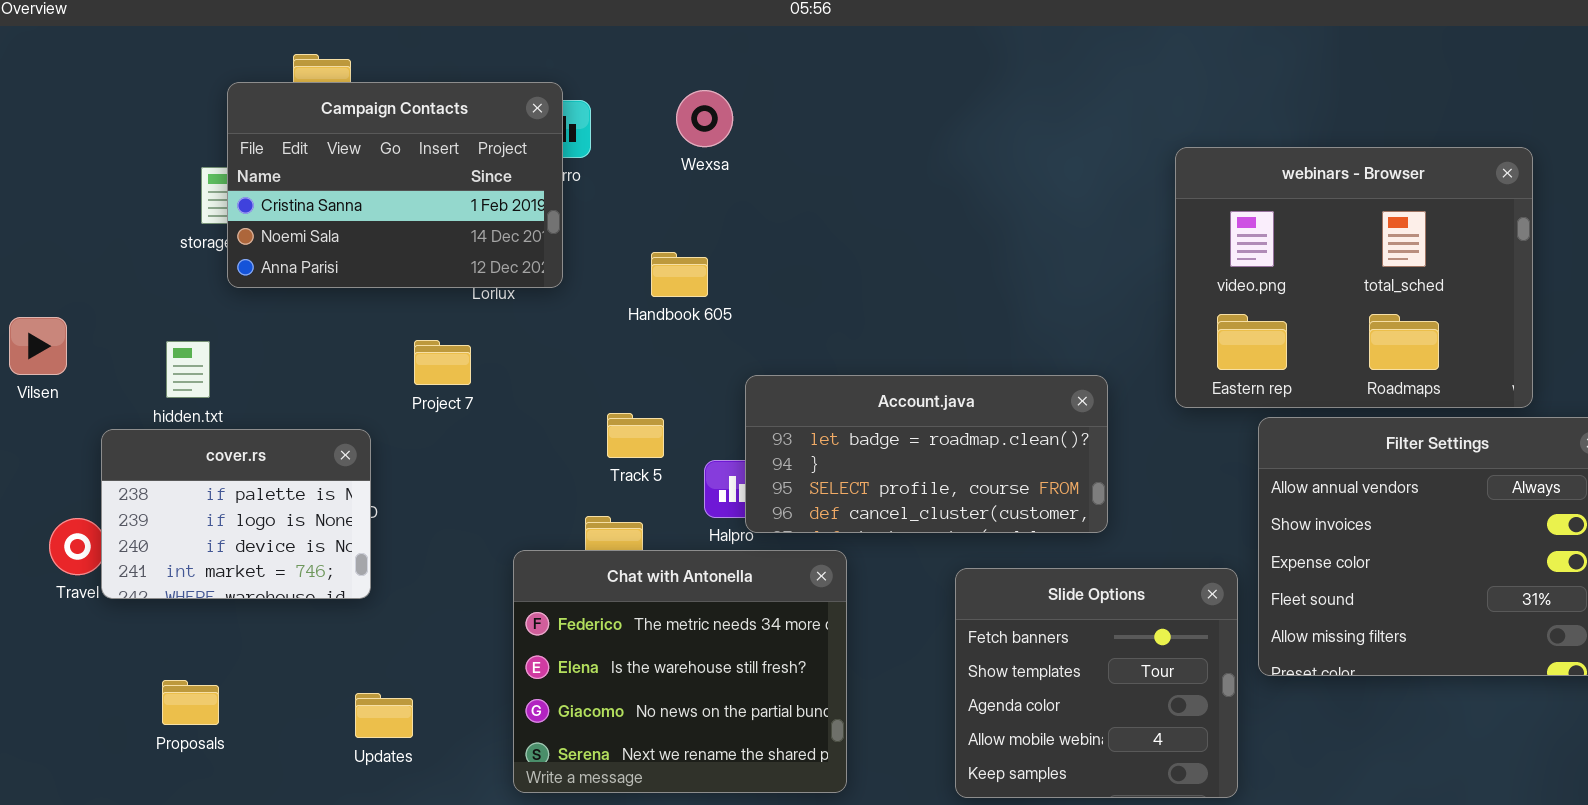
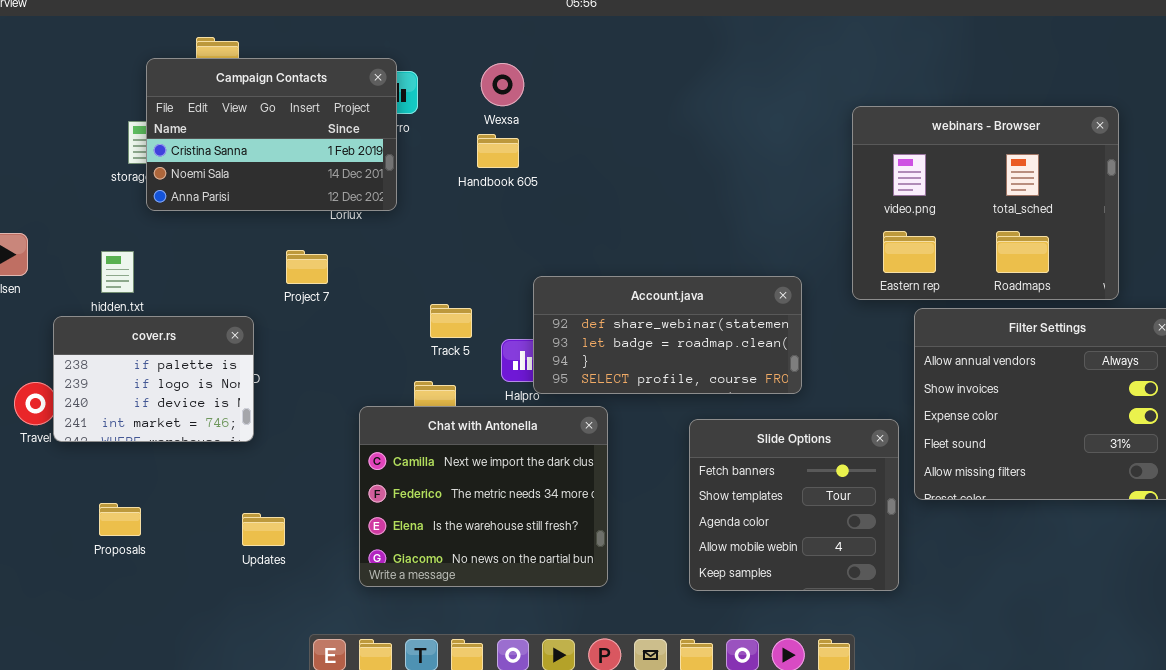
Handbook 605: [651,252,708,297] -> [477,134,519,168], moved
Account.java: [745,375,1108,533] -> [533,276,802,394], scrolled up 1 row
Chat with Antonella: [513,550,847,793] -> [359,406,608,587], scrolled up 1 row

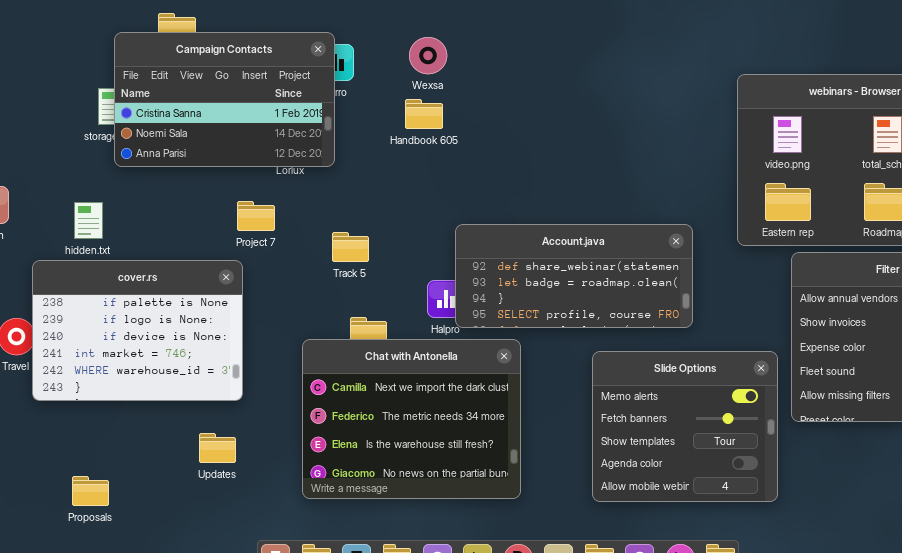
Track 5: [430,304,472,338] -> [332,232,369,262], moved
cover.rs: [53,316,254,442] -> [32,260,243,401], resized
Slide Options: [689,419,899,591] -> [592,351,778,502], scrolled up 1 row
Proposals: [99,503,141,536] -> [72,476,109,506], moved

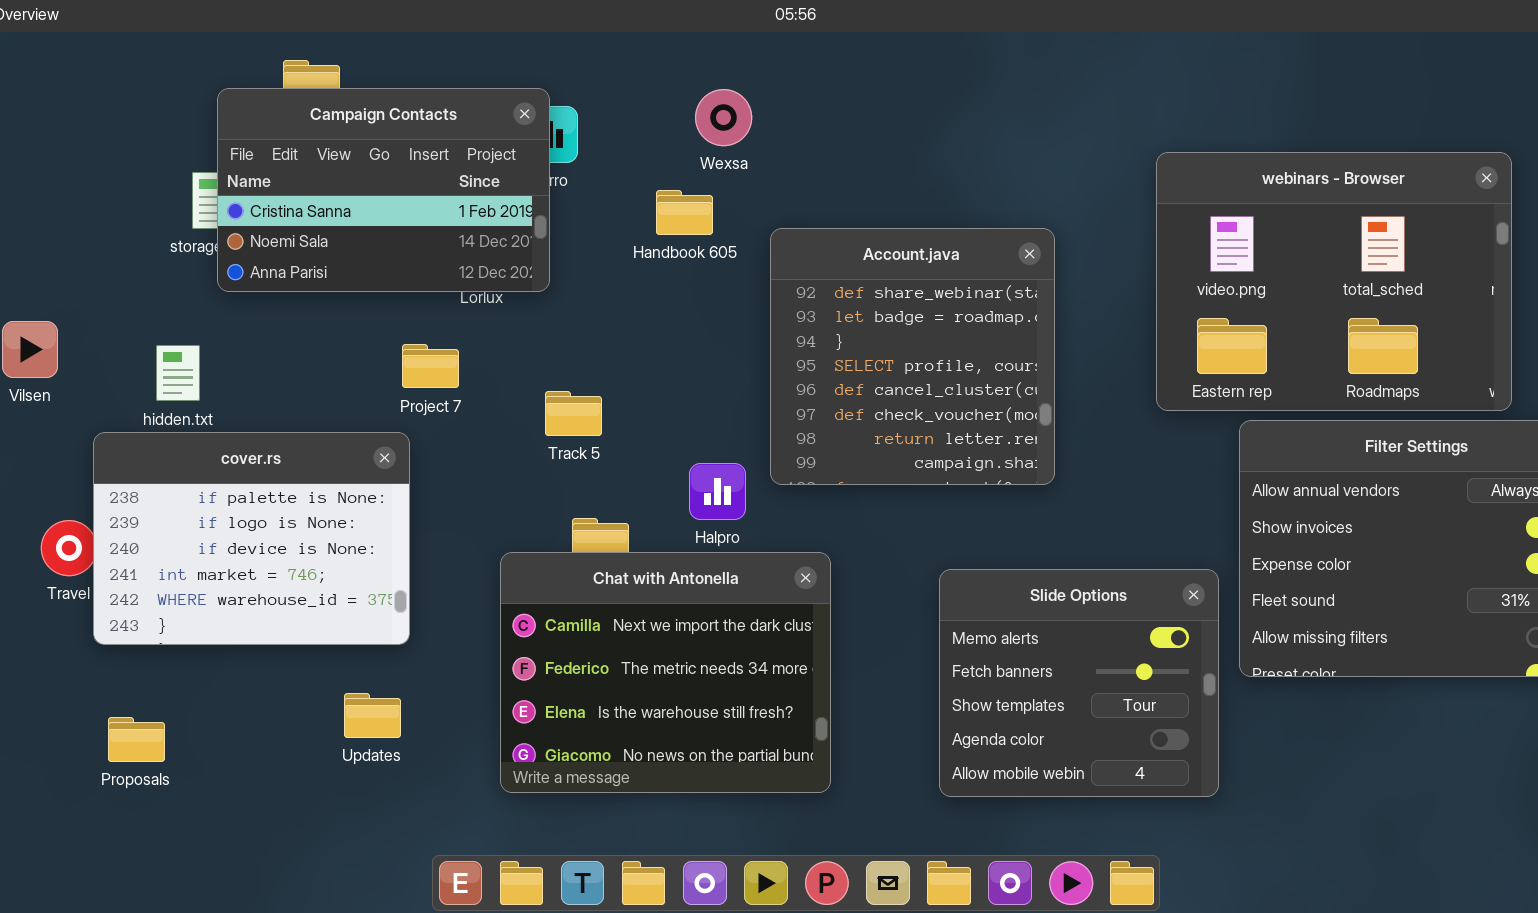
Wexsa: [409,37,447,74] -> [695,89,752,146], moved
Account.java: [455,224,693,328] -> [770,228,1055,485], moved, resized
Proposals: [72,476,109,506] -> [108,717,165,762], moved

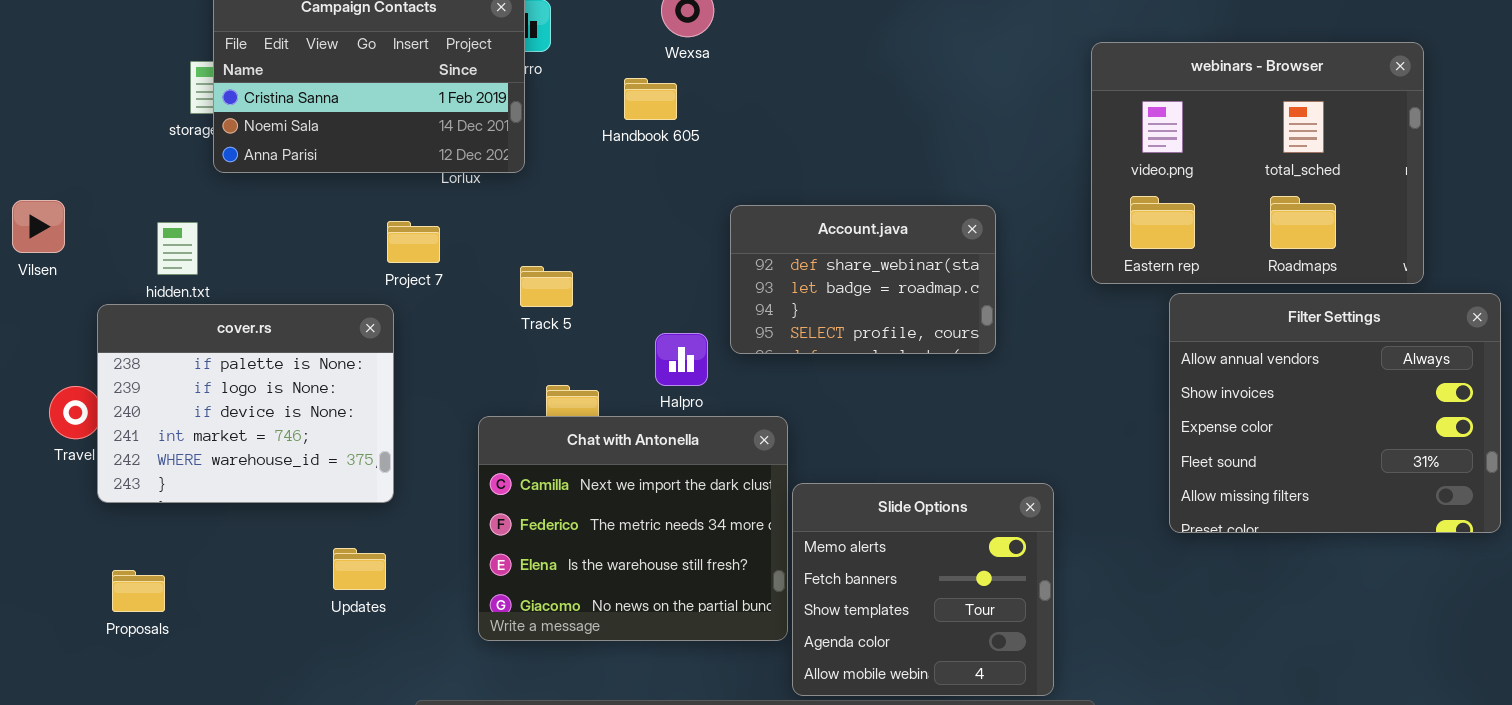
Account.java: [770,228,1055,485] -> [730,205,996,354], resized
Slide Options: [939,569,1219,797] -> [792,483,1054,696], moved

